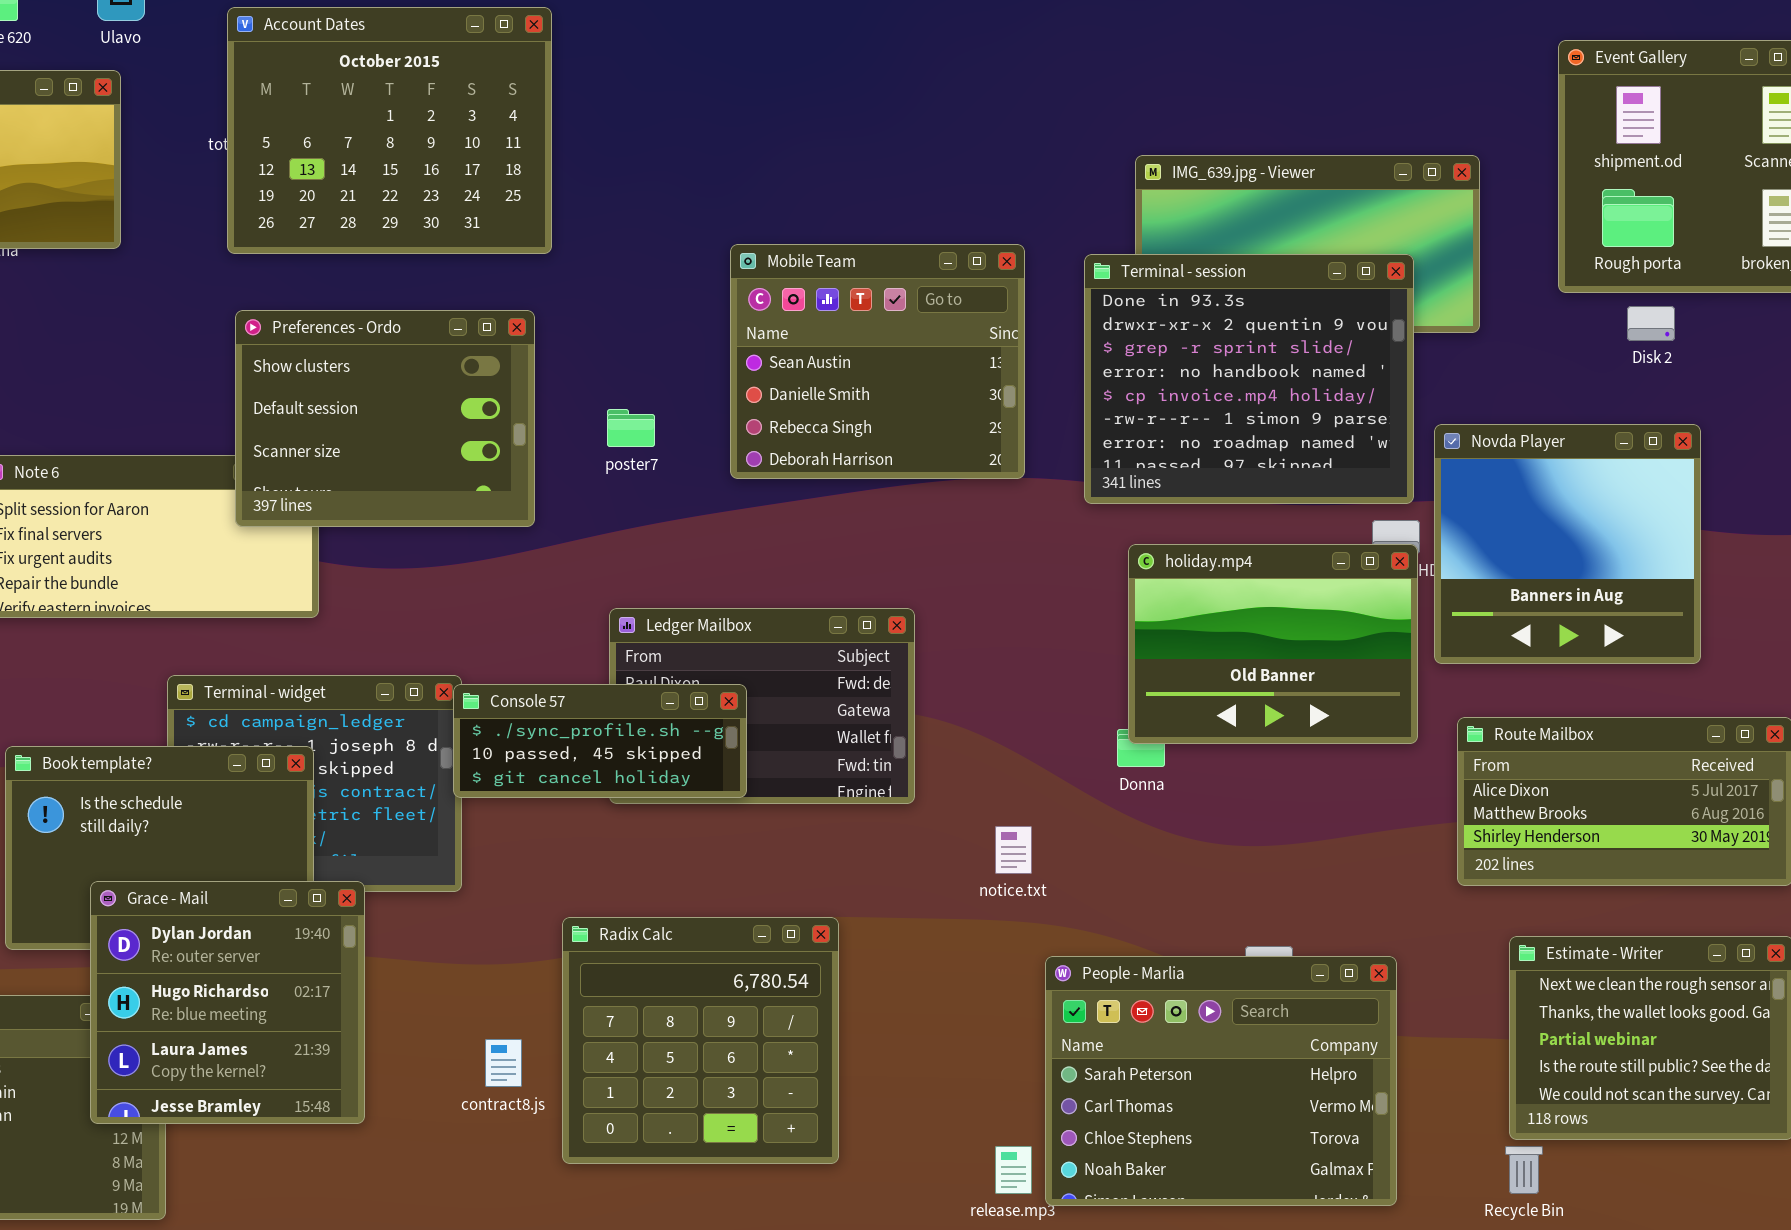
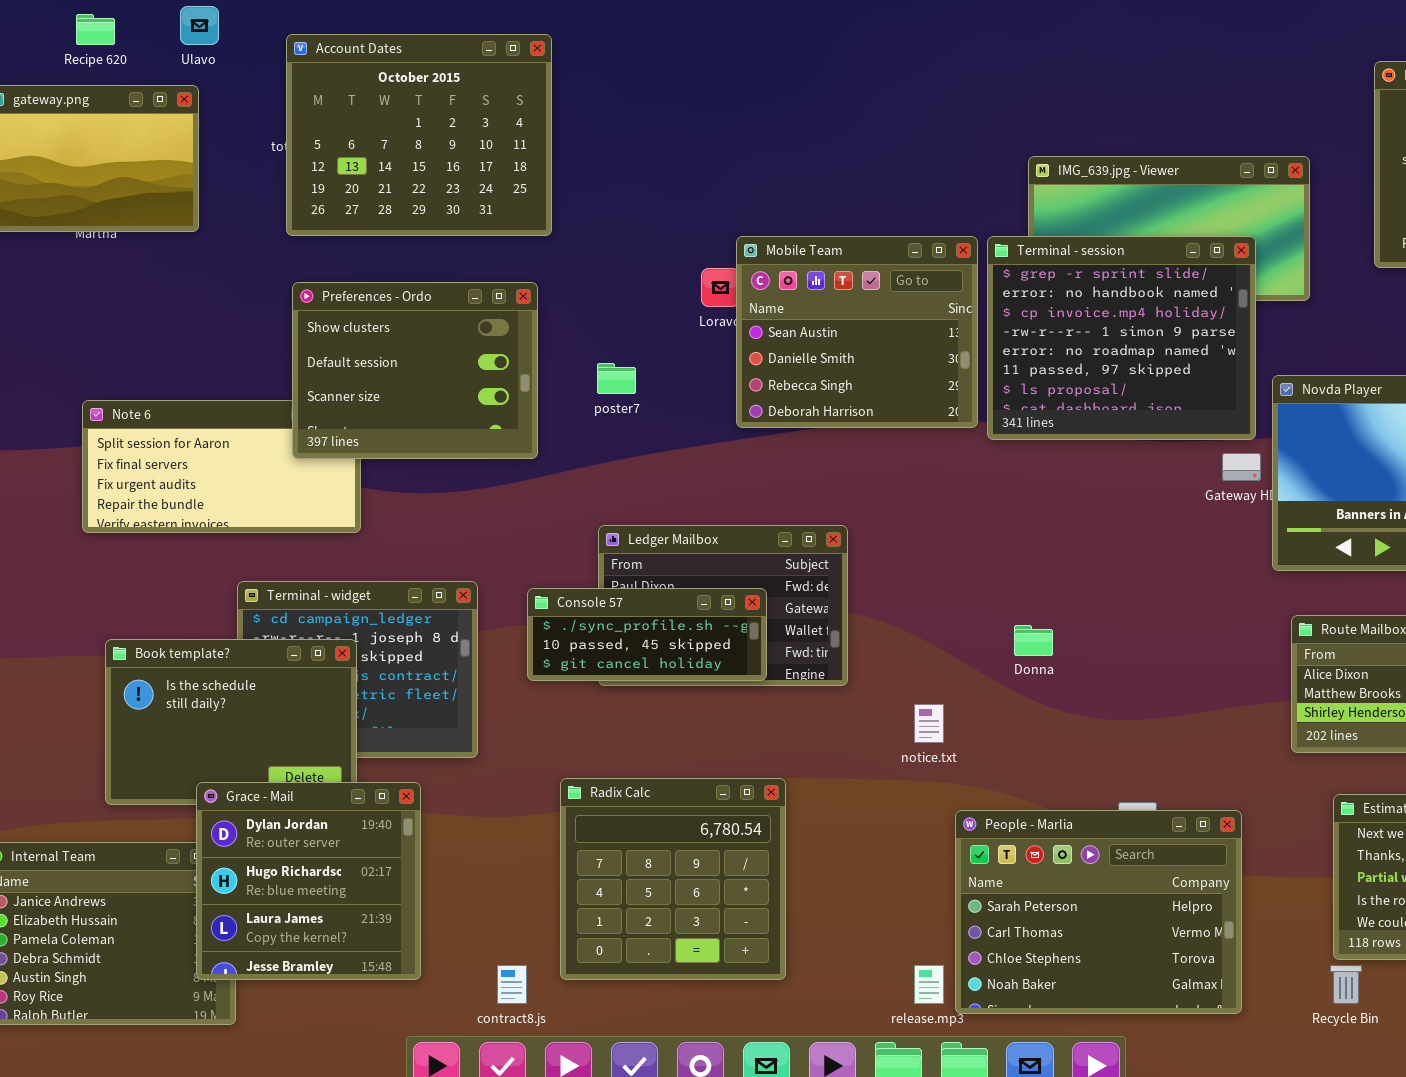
Mobile Team: [730,244,1025,479] -> [736,236,978,428], moved
Terminal - session: [1084,254,1414,504] -> [987,236,1256,440], scrolled down 2 rows
holiday.mp4: [1128,544,1418,744] -> none, closed
Console 57: [453,684,747,798] -> [527,588,767,681], moved
Grace - Mail: [90,881,365,1124] -> [196,782,421,980], moved
contract8.js: [485,1039,522,1087] -> [497,965,527,1004], moved

